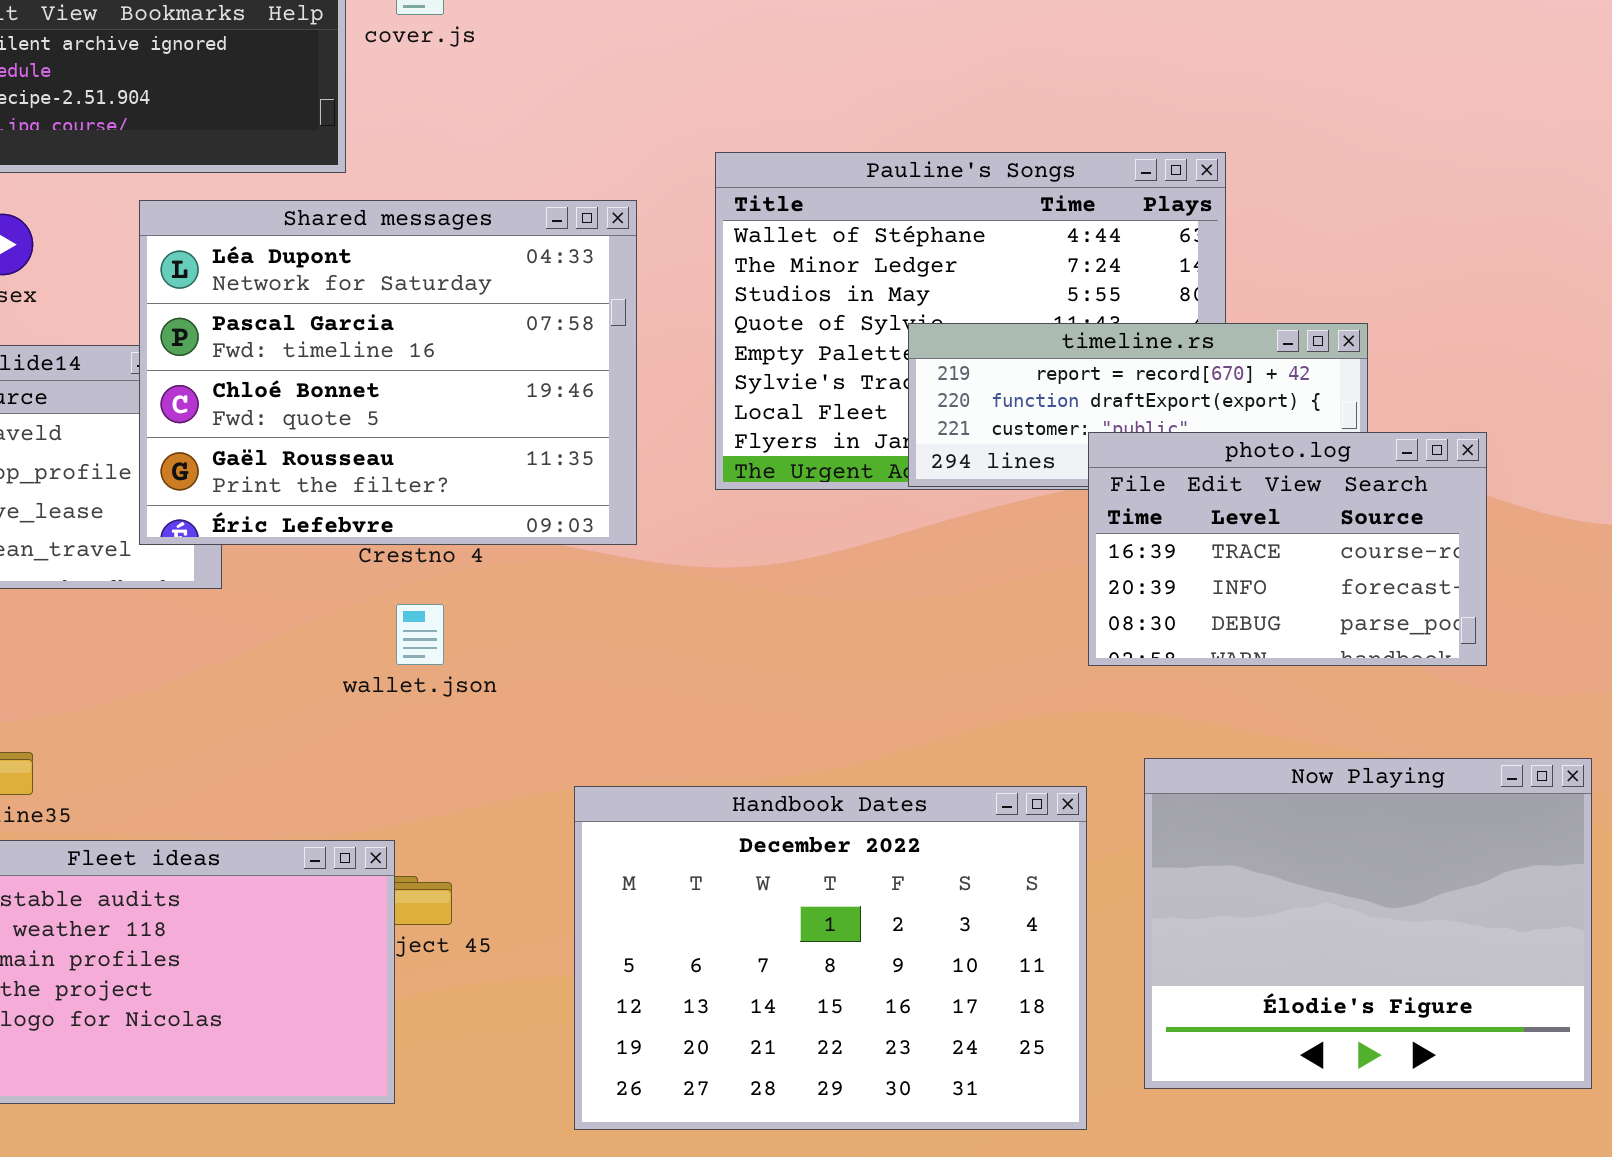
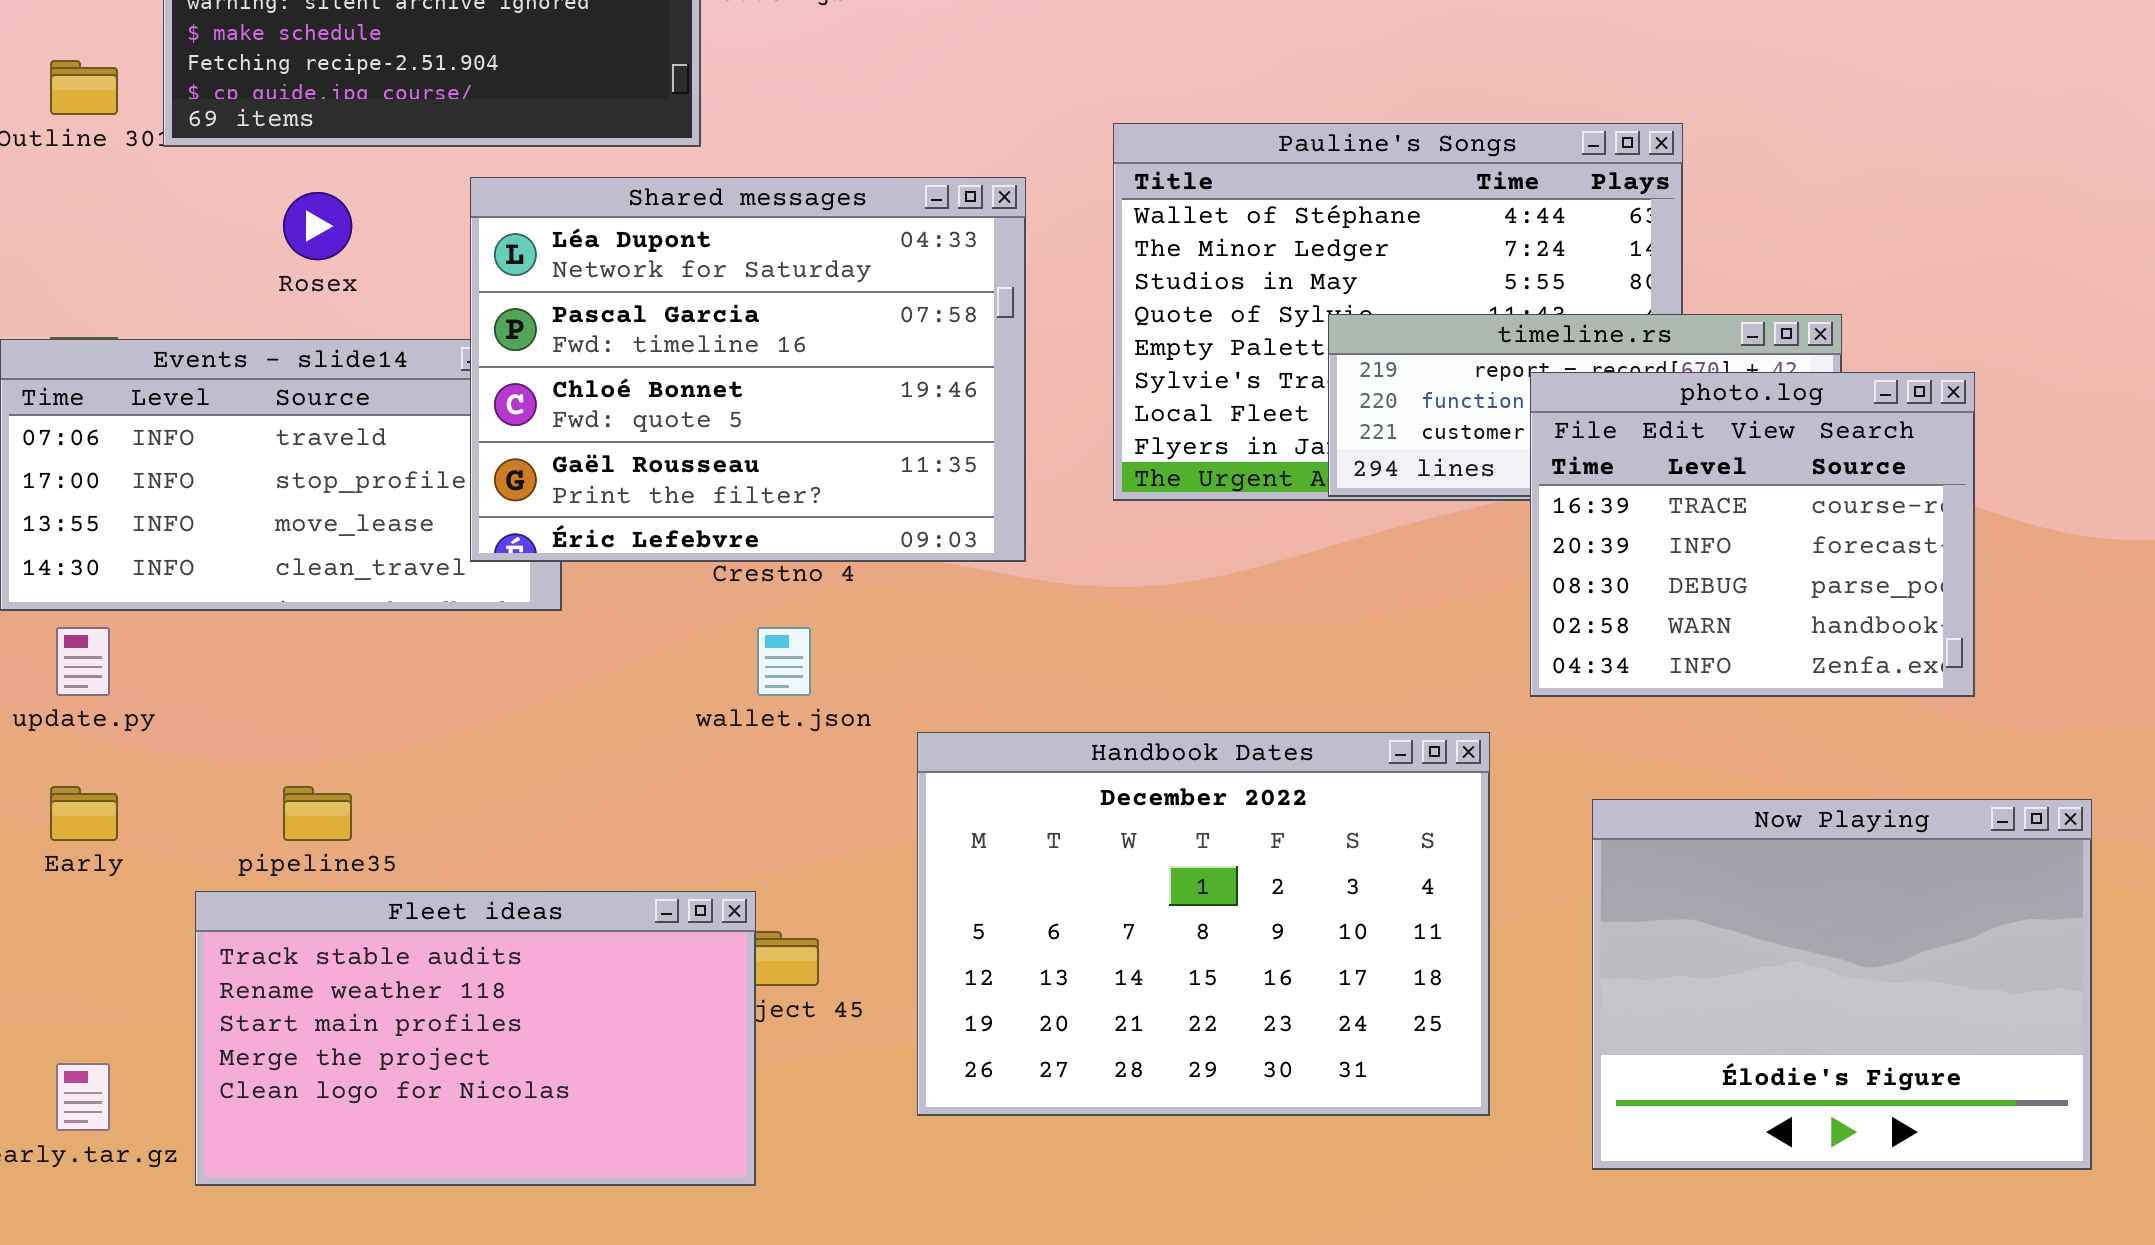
photo.log: [1088,432,1487,666] -> [1530,372,1975,697], resized
Handbook Dates: [574,786,1087,1130] -> [917,732,1490,1116], moved

